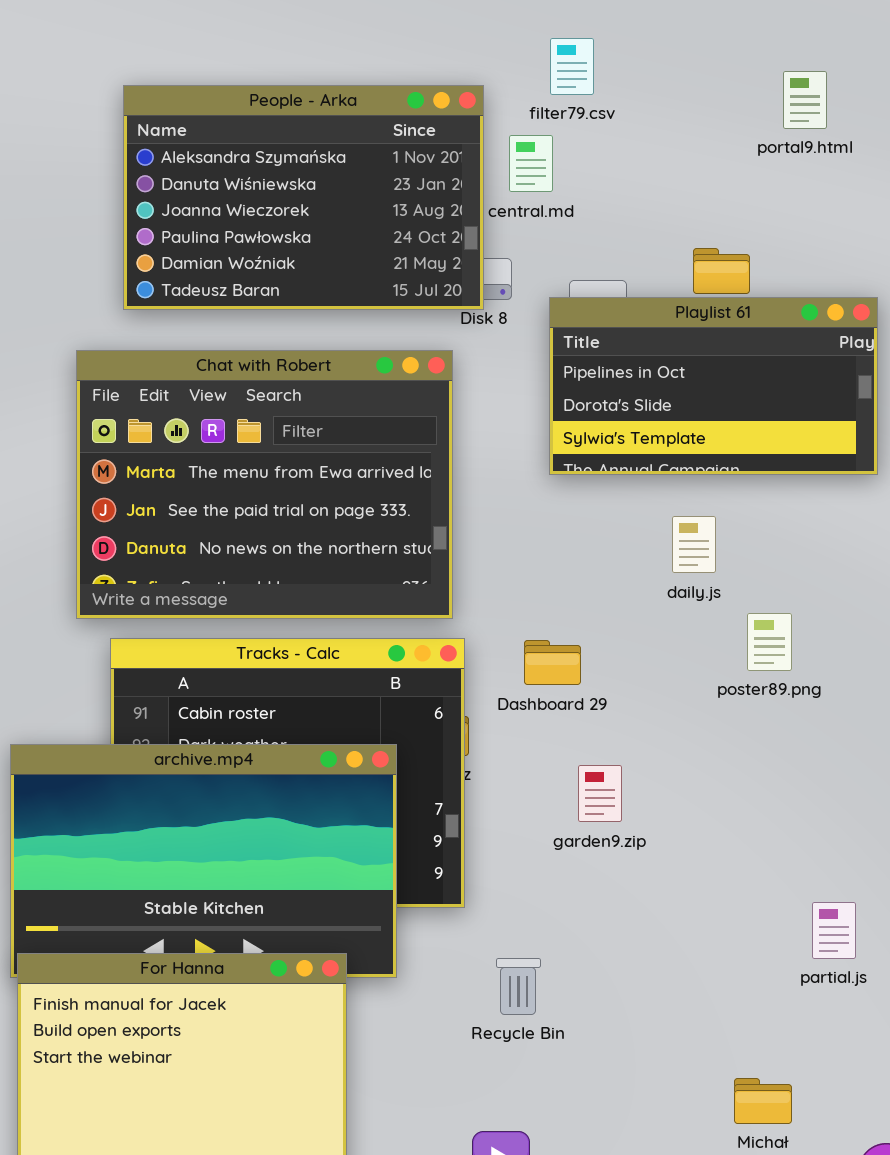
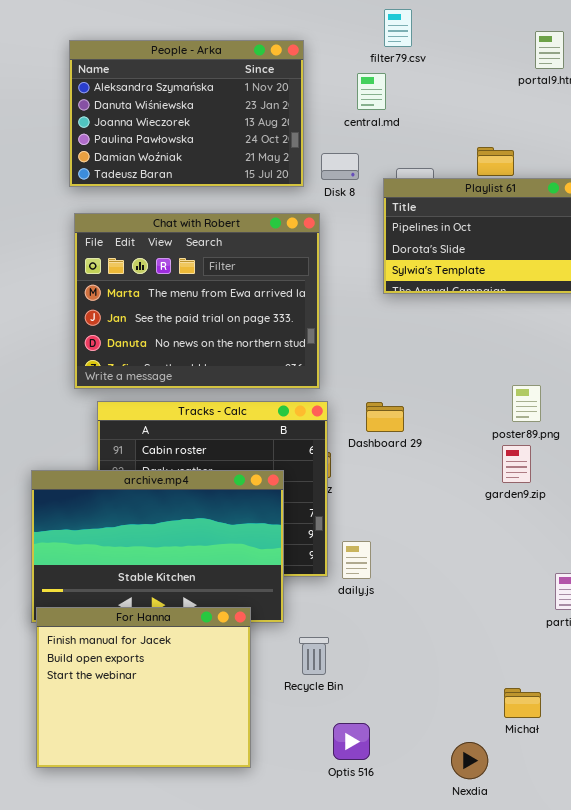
People - Arka: [123,85,484,310] -> [69,40,304,187], moved
daily.js: [672,516,716,573] -> [342,541,371,579], moved
garden9.zip: [578,765,622,822] -> [502,445,531,483], moved
Recycle Bin: [496,958,541,1015] -> [299,637,329,675], moved

